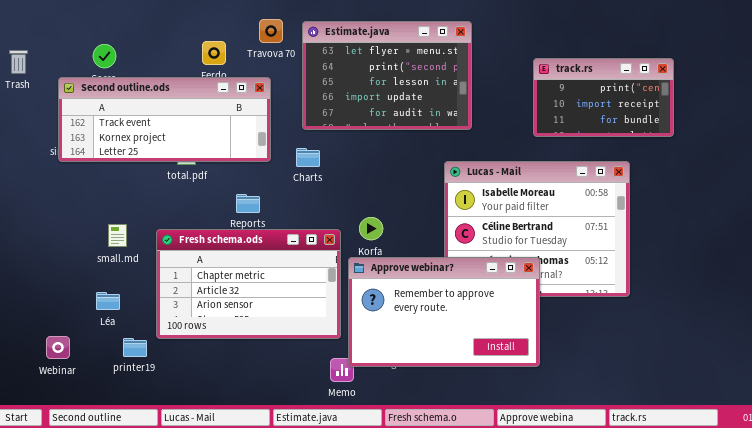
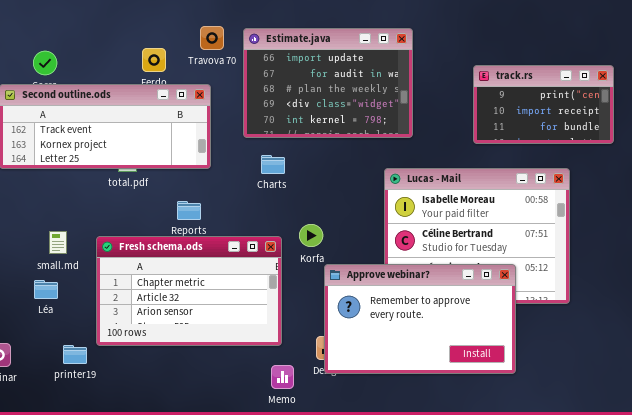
Estimate.java: [302,21,472,130] -> [243,28,413,138], scrolled down 3 rows
Charts: [296,148,320,167] -> [261,155,285,174], moved
Approve webinar?: [348,257,540,367] -> [324,264,516,374], moved
Léa: [96,292,120,310] -> [34,280,58,299], moved

